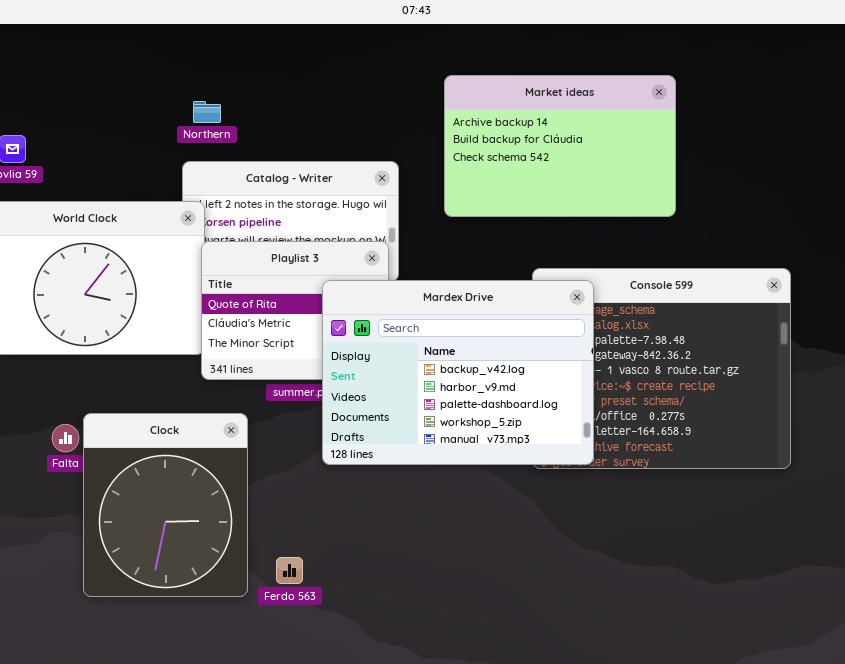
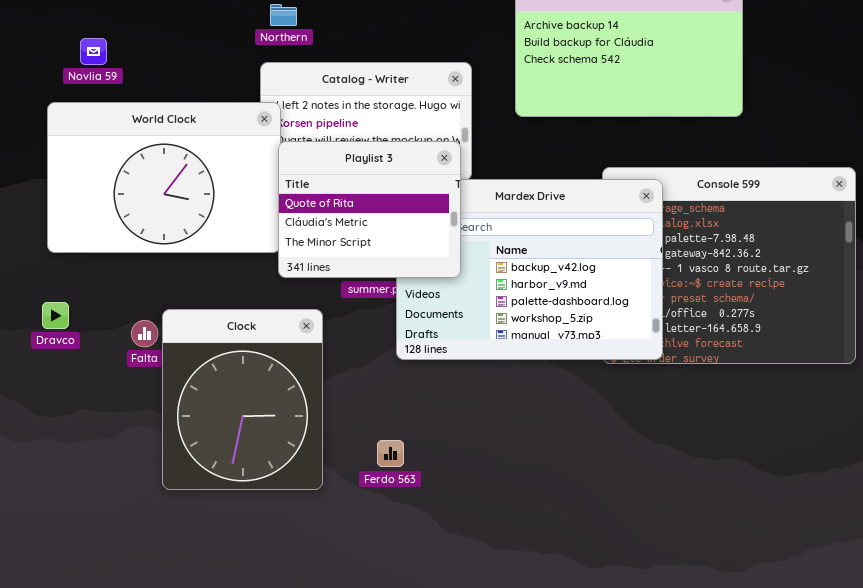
Playlist 3: [201,241,389,380] -> [278,141,461,278], raised
Ferdo 563: [276,557,303,584] -> [377,440,404,467], moved

